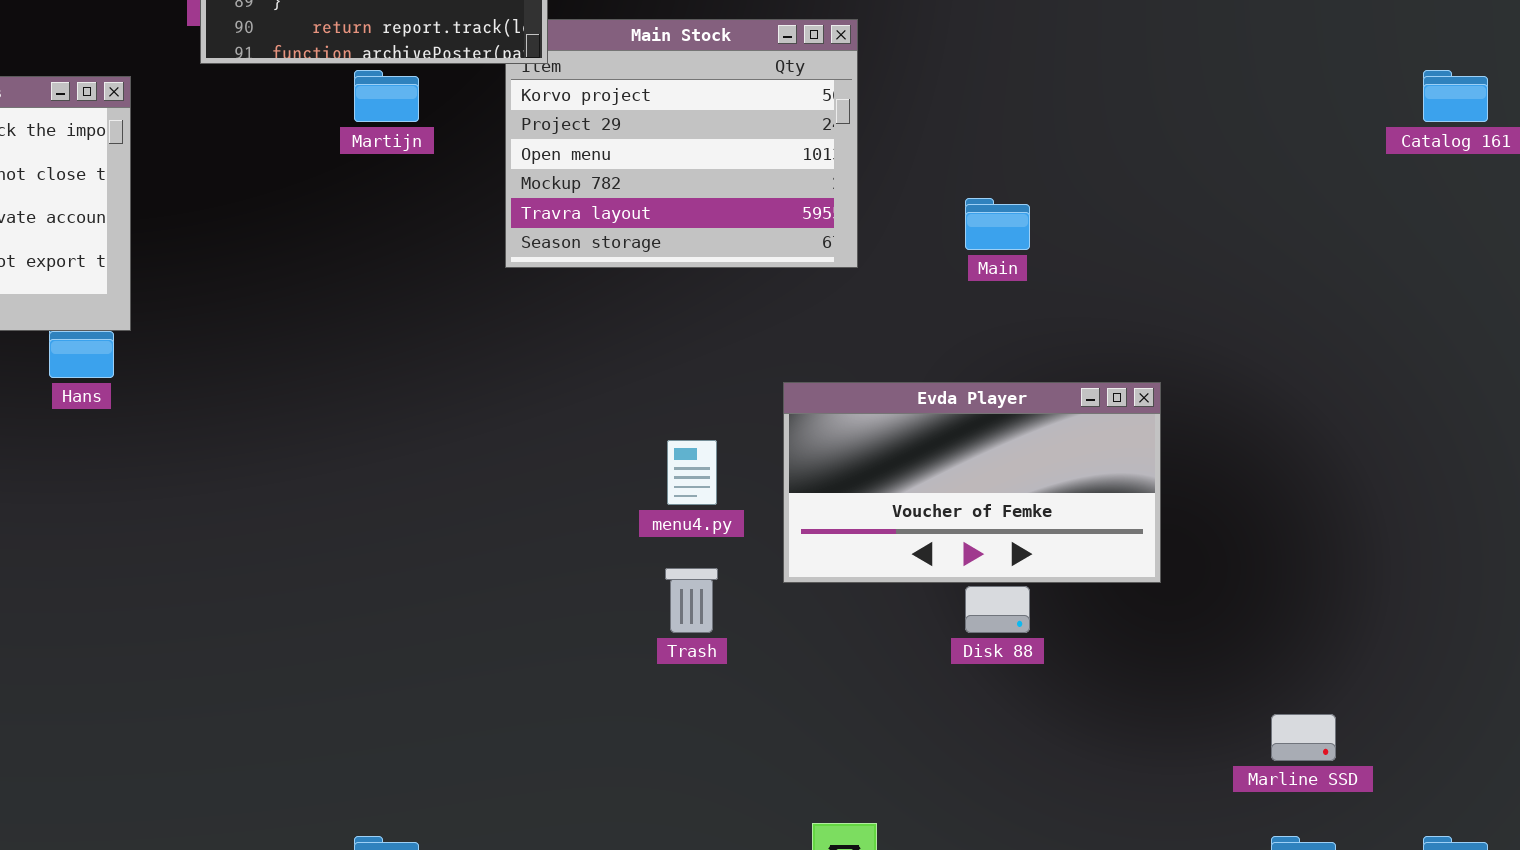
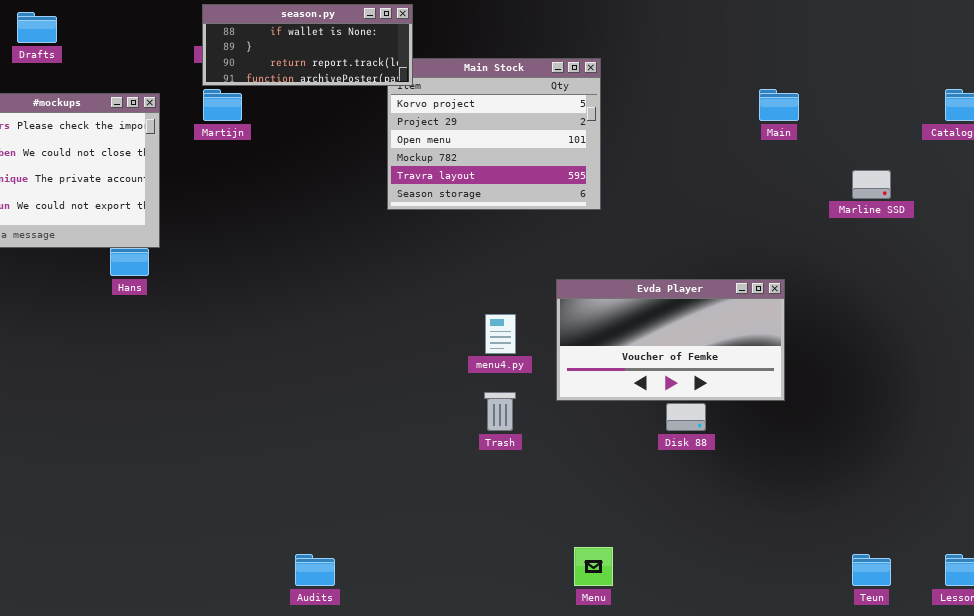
Martijn: [354,70,419,122] -> [203,89,242,121], moved
Main: [965,198,1030,250] -> [759,89,799,121], moved
Marline SSD: [1271,714,1336,761] -> [852,170,891,199], moved

